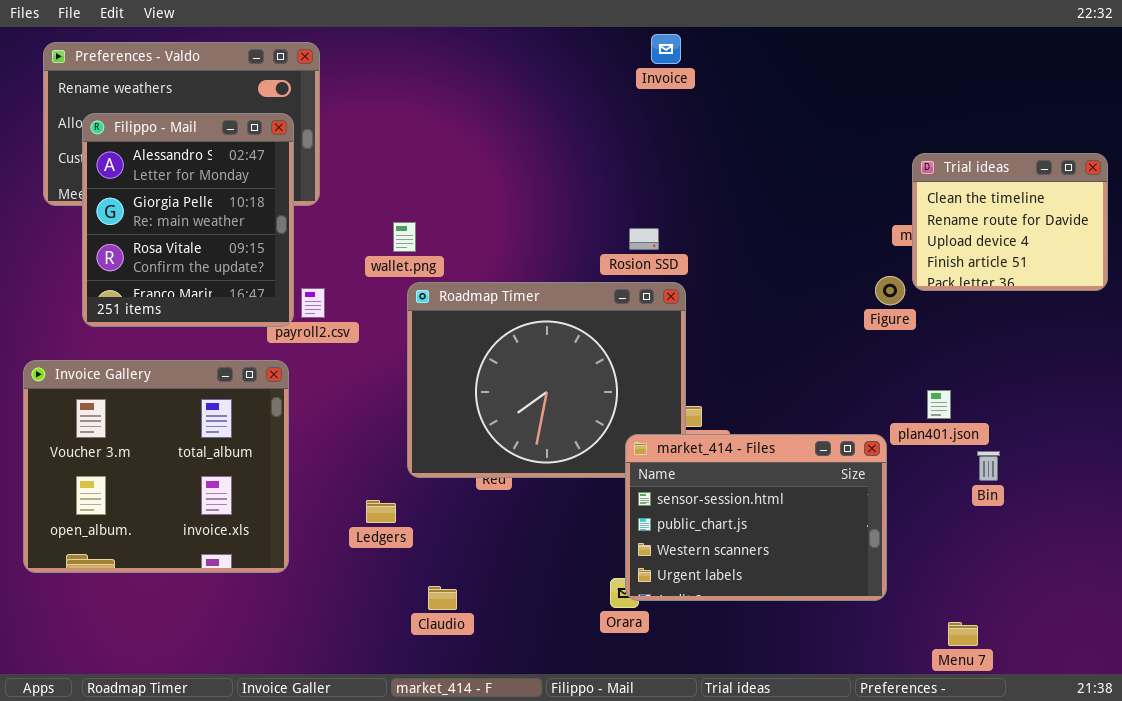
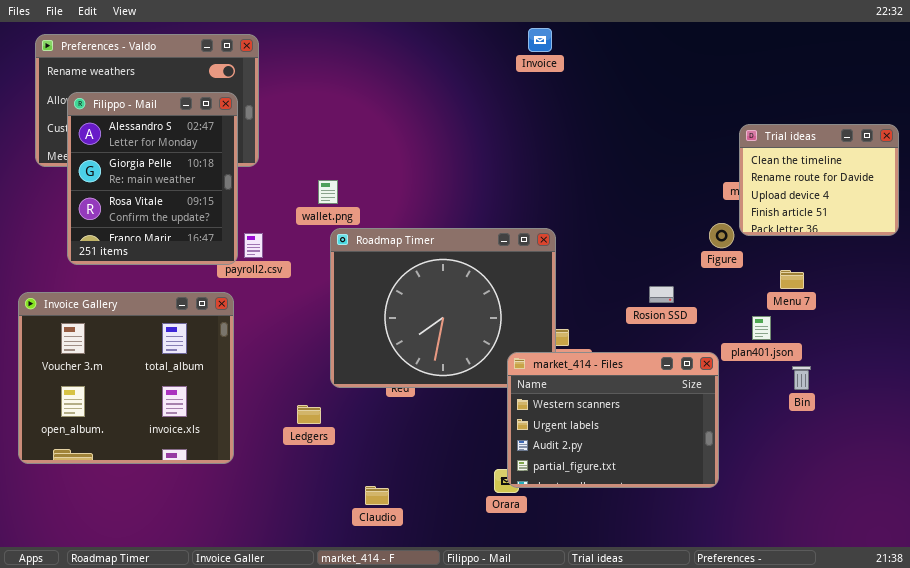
Rosion SSD: [629,228,659,250] -> [649,286,674,303], moved
market_414 - Files: [625,434,887,601] -> [507,352,719,488], scrolled down 2 rows
Claudio: [428,586,457,610] -> [365,486,389,505], moved
Menu 7: [948,622,978,646] -> [780,270,804,289], moved

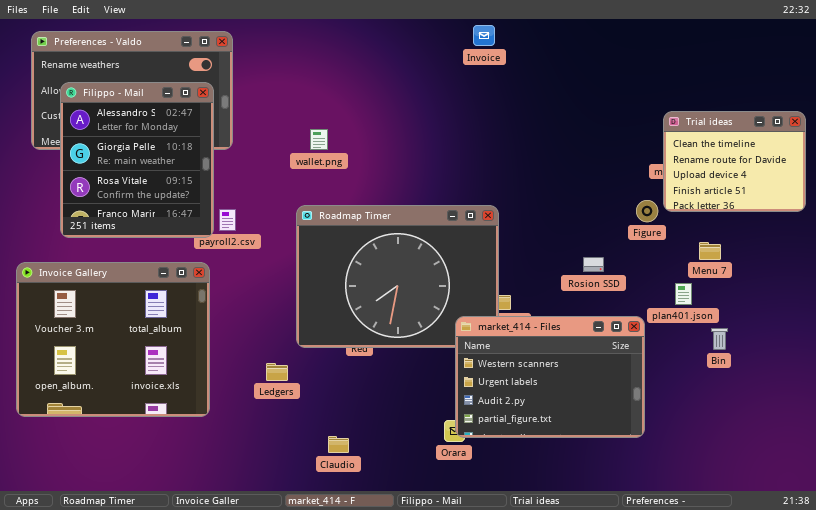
wallet.png: [318,180,338,204] -> [310,129,328,150], moved

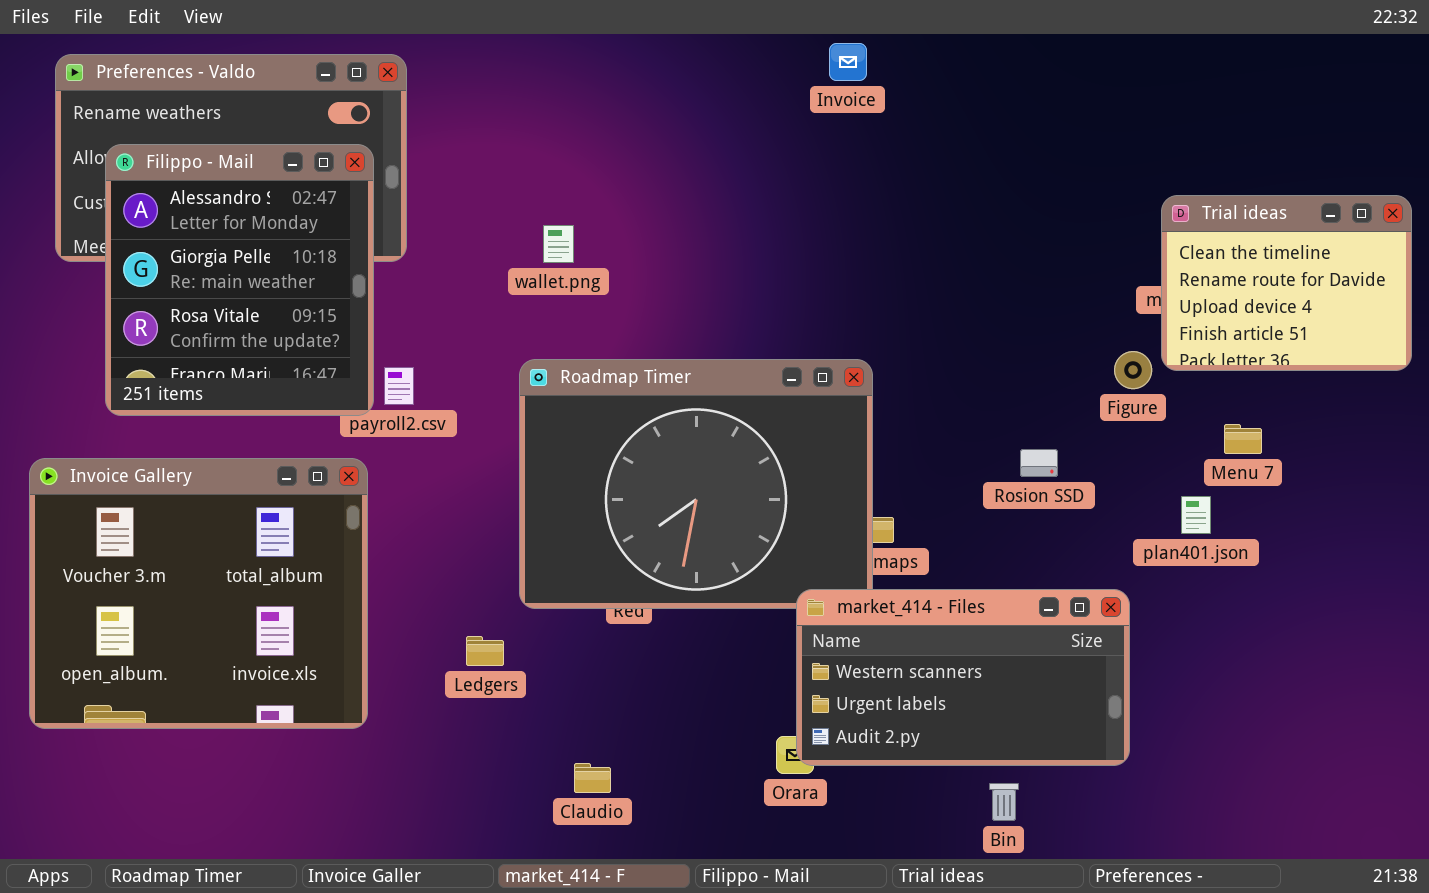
market_414 - Files: [455,316,645,438] -> [796,589,1130,766], resized
Bin: [711,328,728,350] -> [989,783,1019,821], moved

